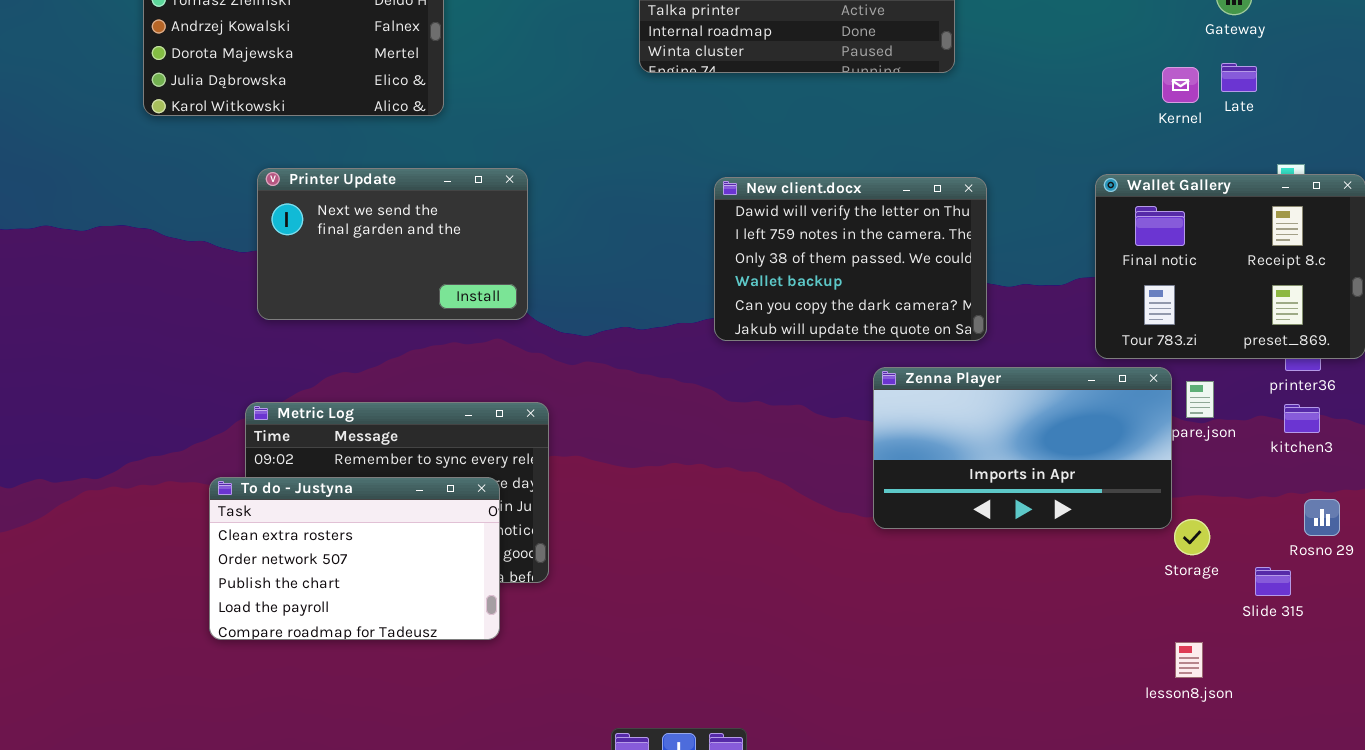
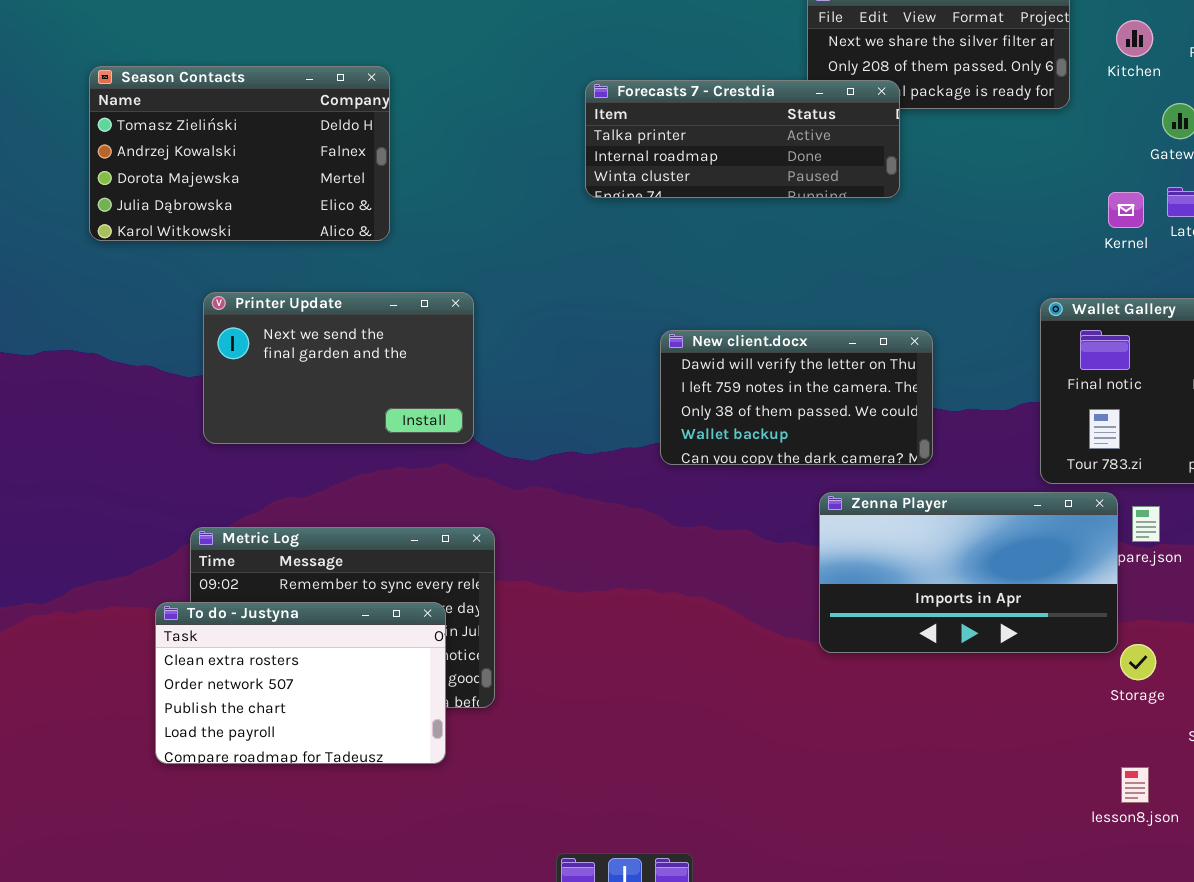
New client.docx: [714,177,987,341] -> [660,330,933,465], resized

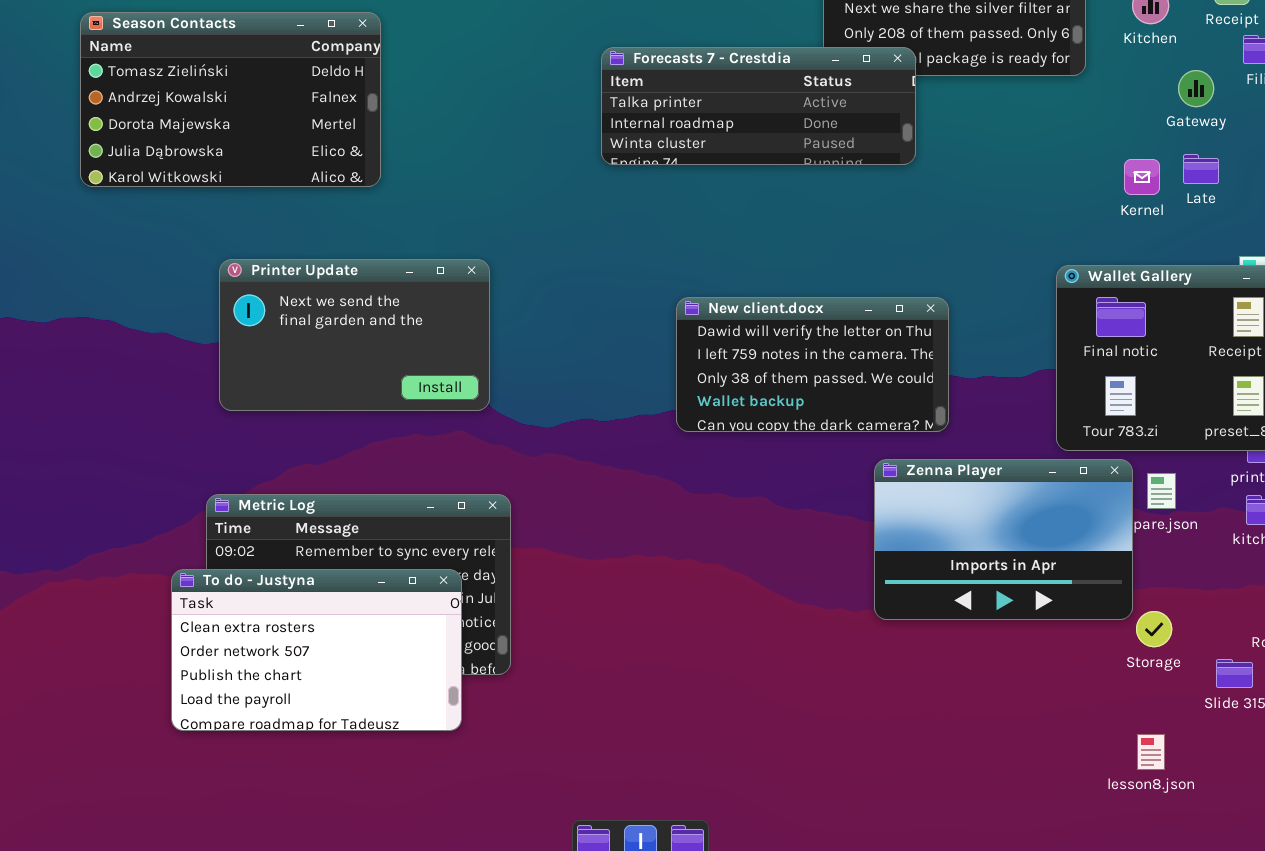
Season Contacts: [89,66,390,241] -> [80,12,381,187], moved
Zenna Player: [819,492,1118,653] -> [874,459,1133,620], resized

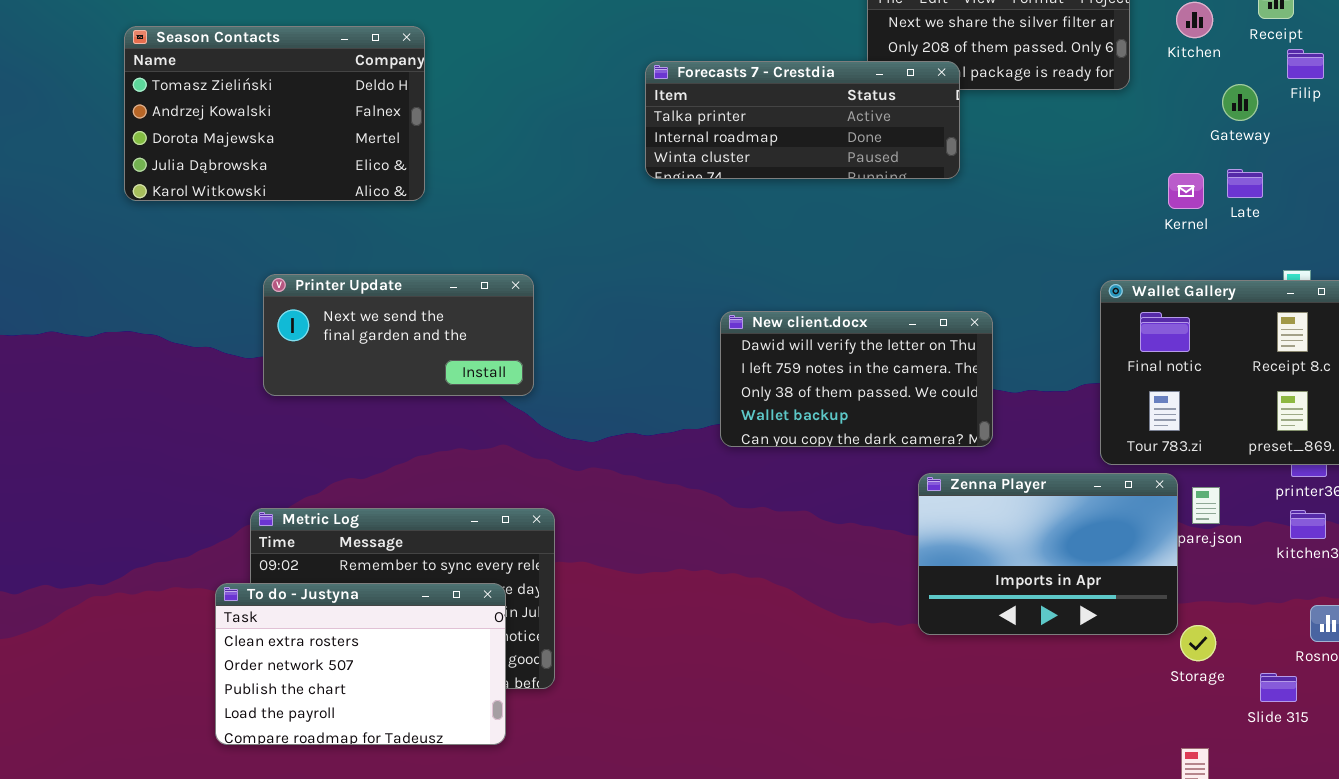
Printer Update: [219,259,490,411] -> [263,274,534,396], resized

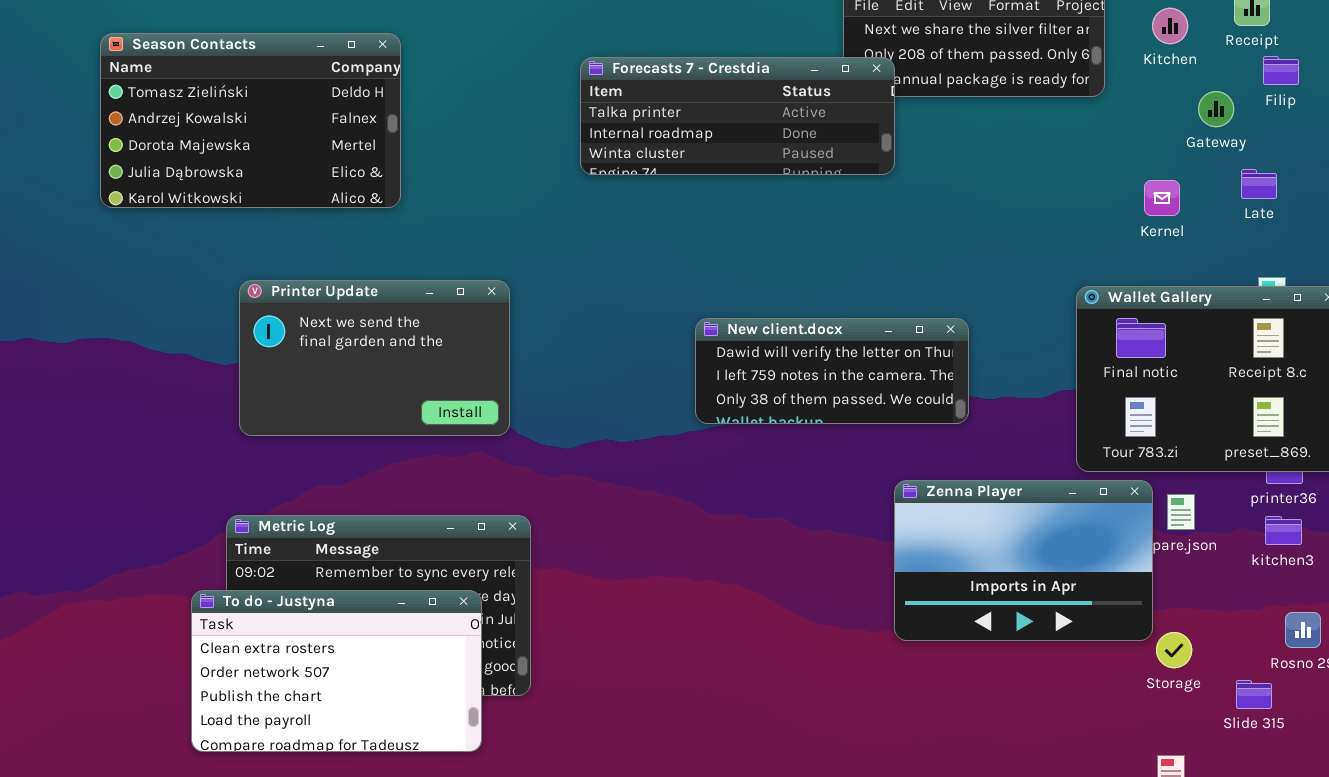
Forecasts 7 - Crestdia: [645,61,960,179] -> [580,57,895,175], moved
Late: [1227,169,1263,198] -> [1241,169,1277,199], moved
Printer Update: [263,274,534,396] -> [239,280,510,436], resized
New client.docx: [720,311,993,447] -> [695,318,969,424], resized

